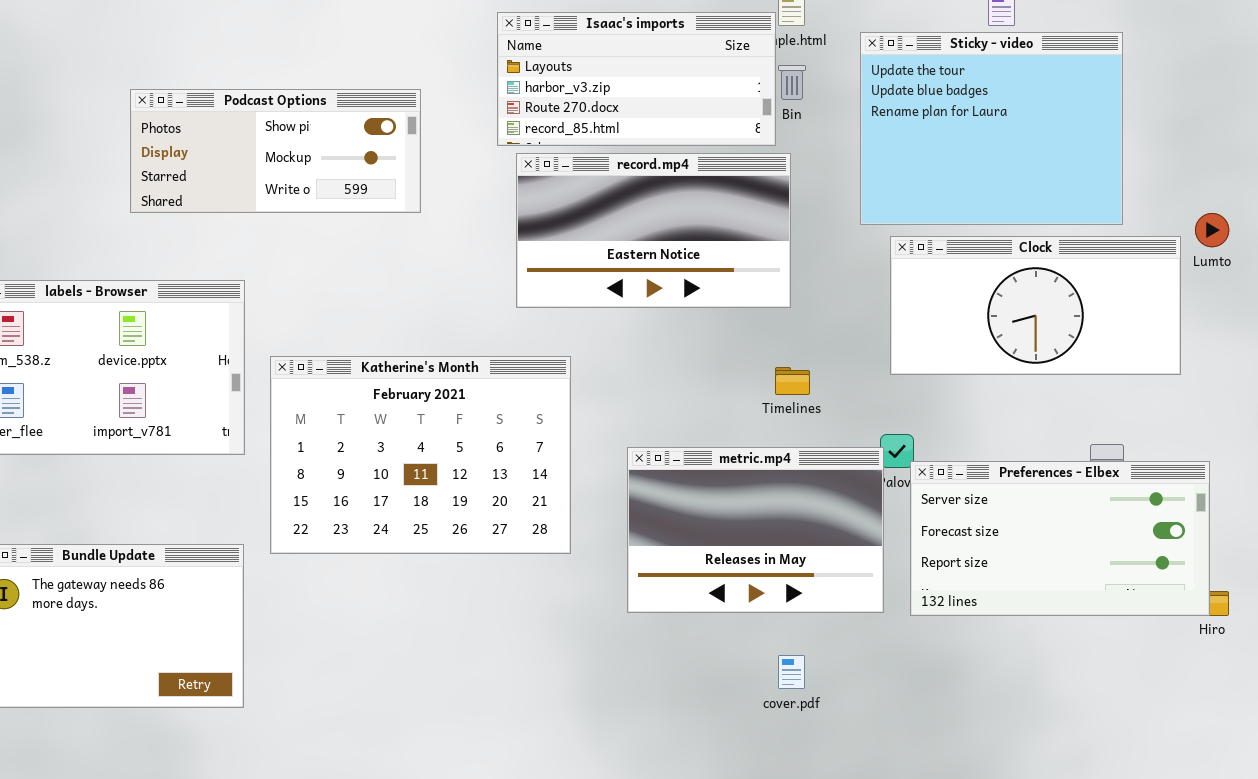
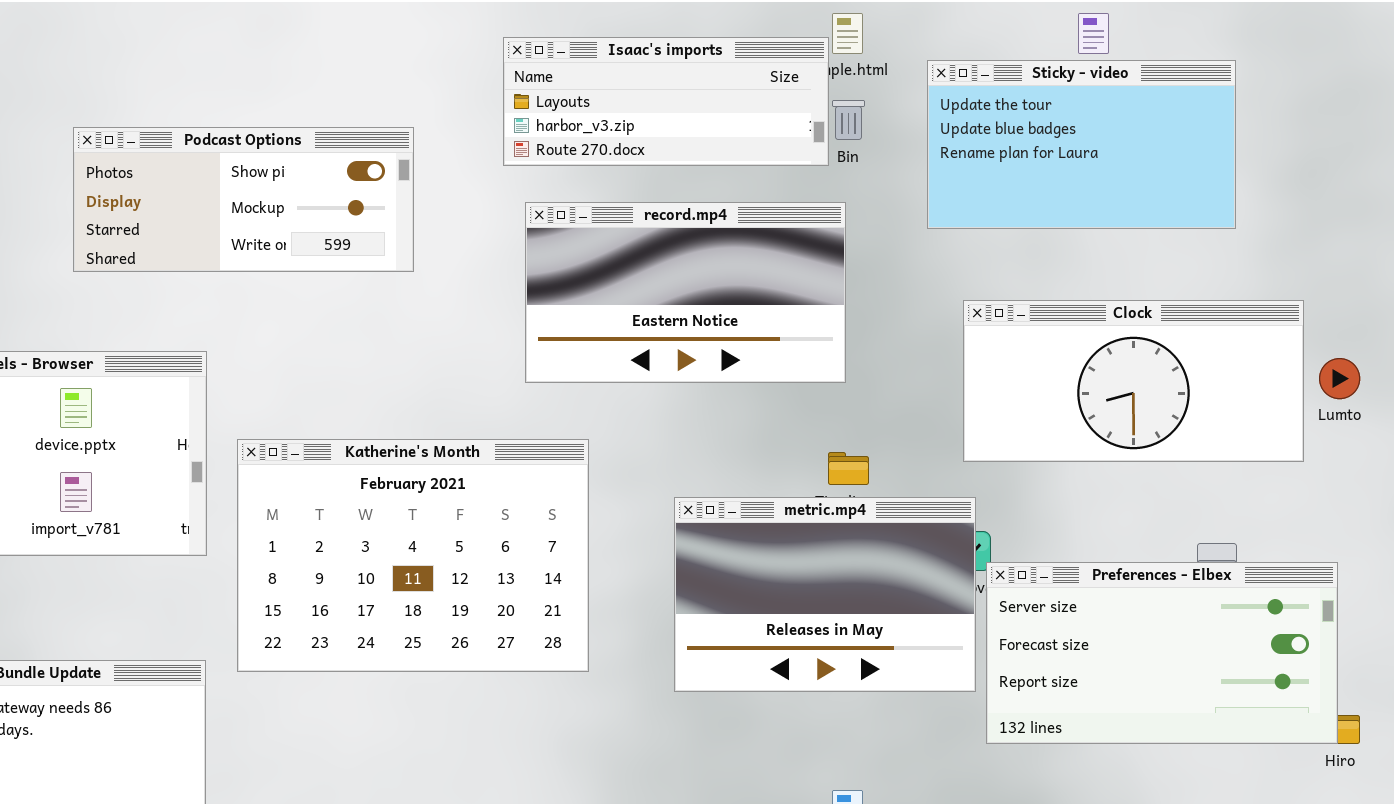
Isaac's imports: [497,12,776,146] -> [503,37,829,166], resized
Sticky - video: [860,32,1123,225] -> [927,60,1236,229], resized
Lumto: [1195,213,1229,247] -> [1319,358,1360,399], moved
metric.mp4: [627,447,884,613] -> [674,497,976,692], moved

